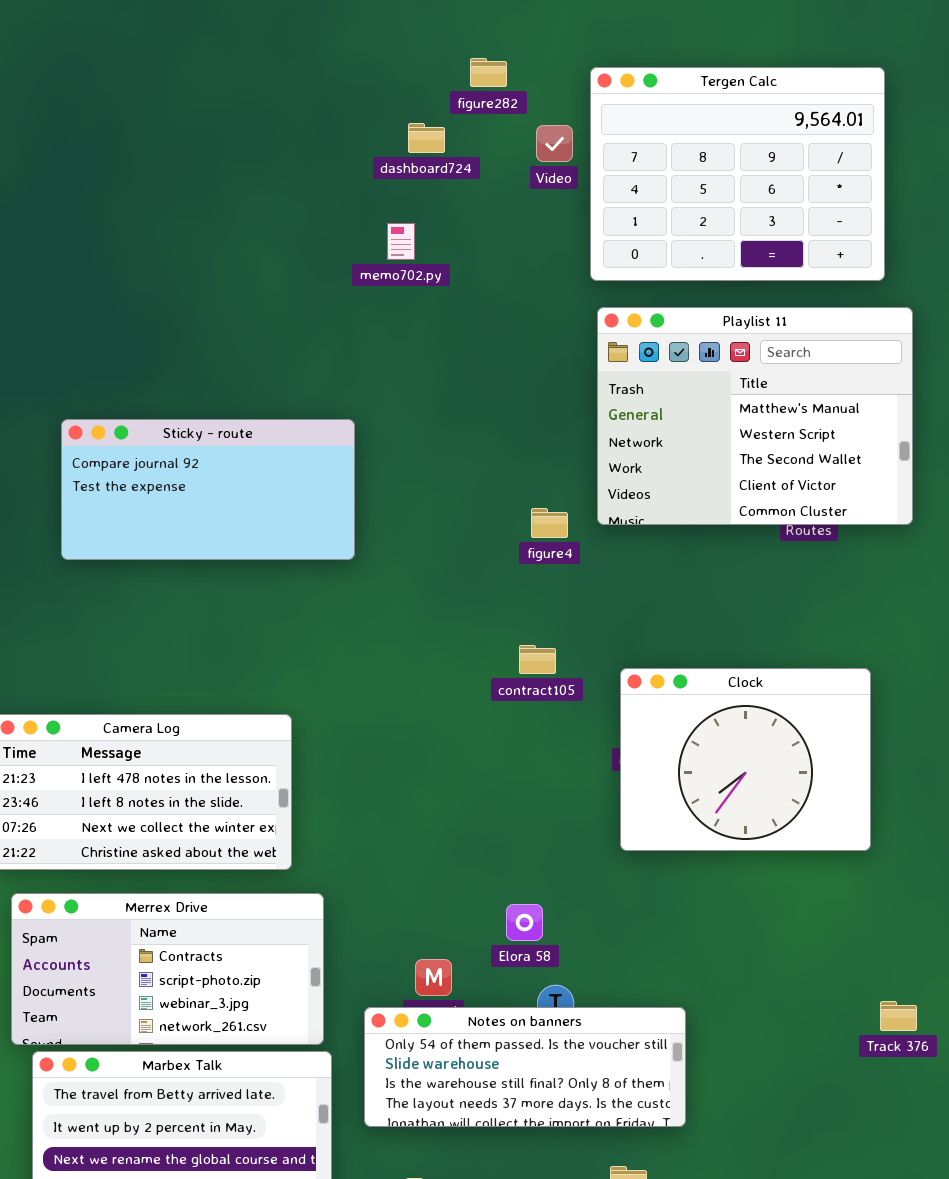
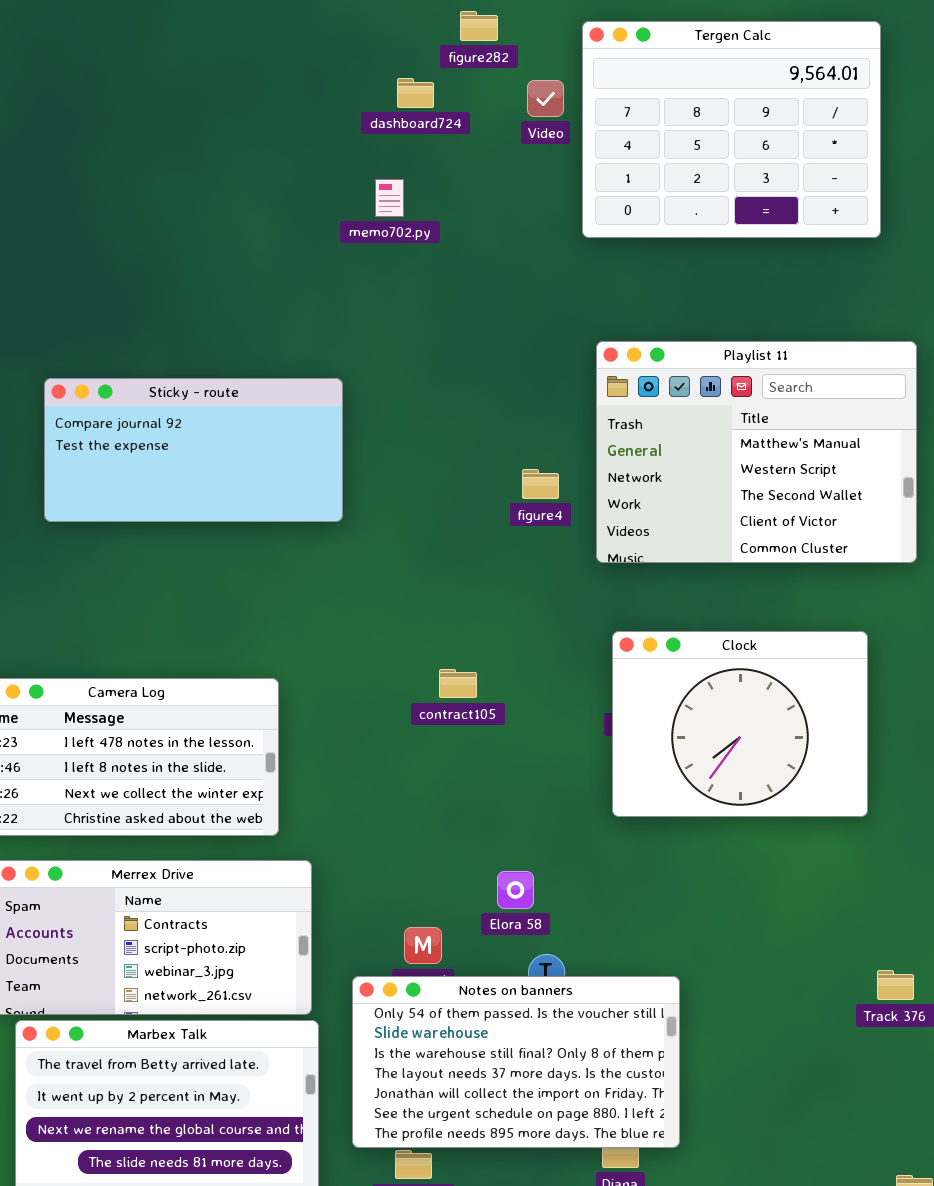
Playlist 11: [597,307,913,525] -> [596,341,917,563], moved
contract105: [519,645,556,674] -> [439,669,477,698], moved
Notes on banners: [364,1007,686,1127] -> [352,976,680,1148], resized

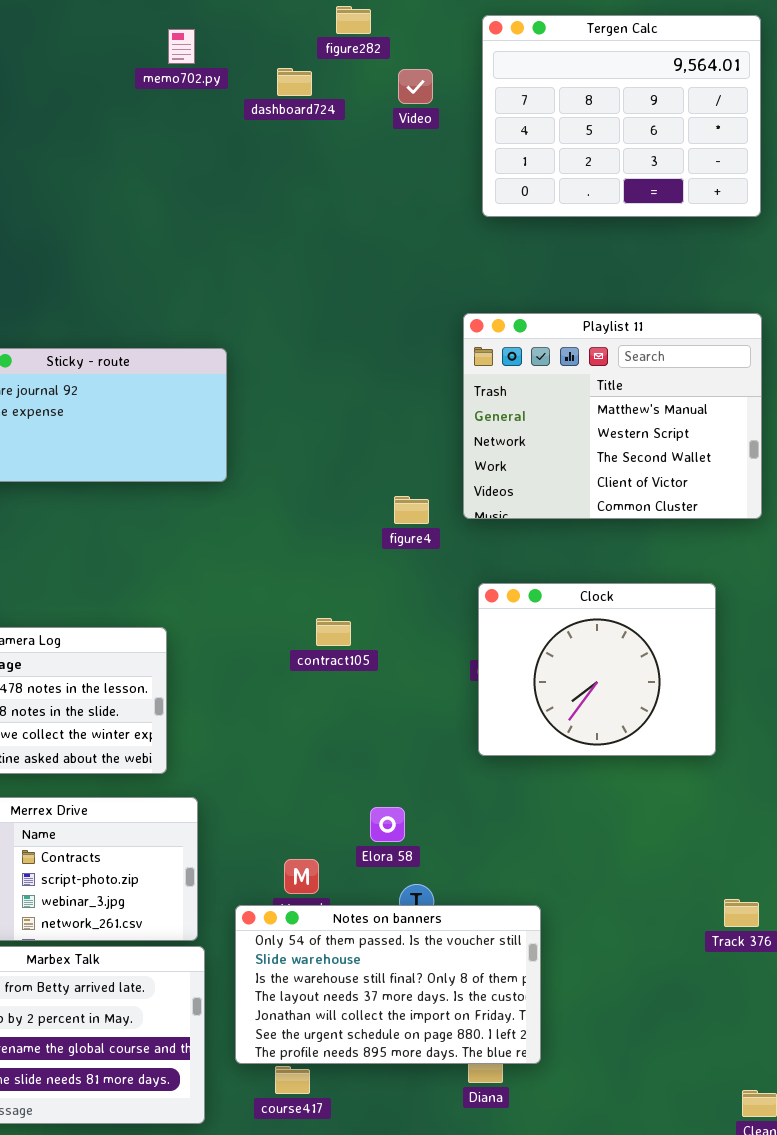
Tergen Calc: [582,21,881,238] -> [482,15,761,217], moved
memo702.py: [375,179,404,217] -> [168,29,195,64], moved
figure4: [522,469,559,499] -> [394,496,429,524], moved

